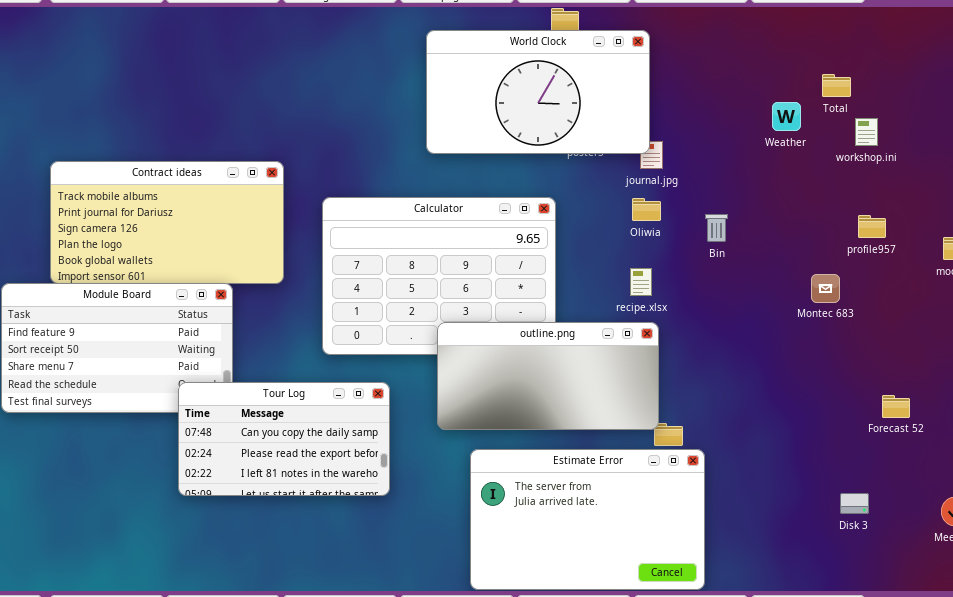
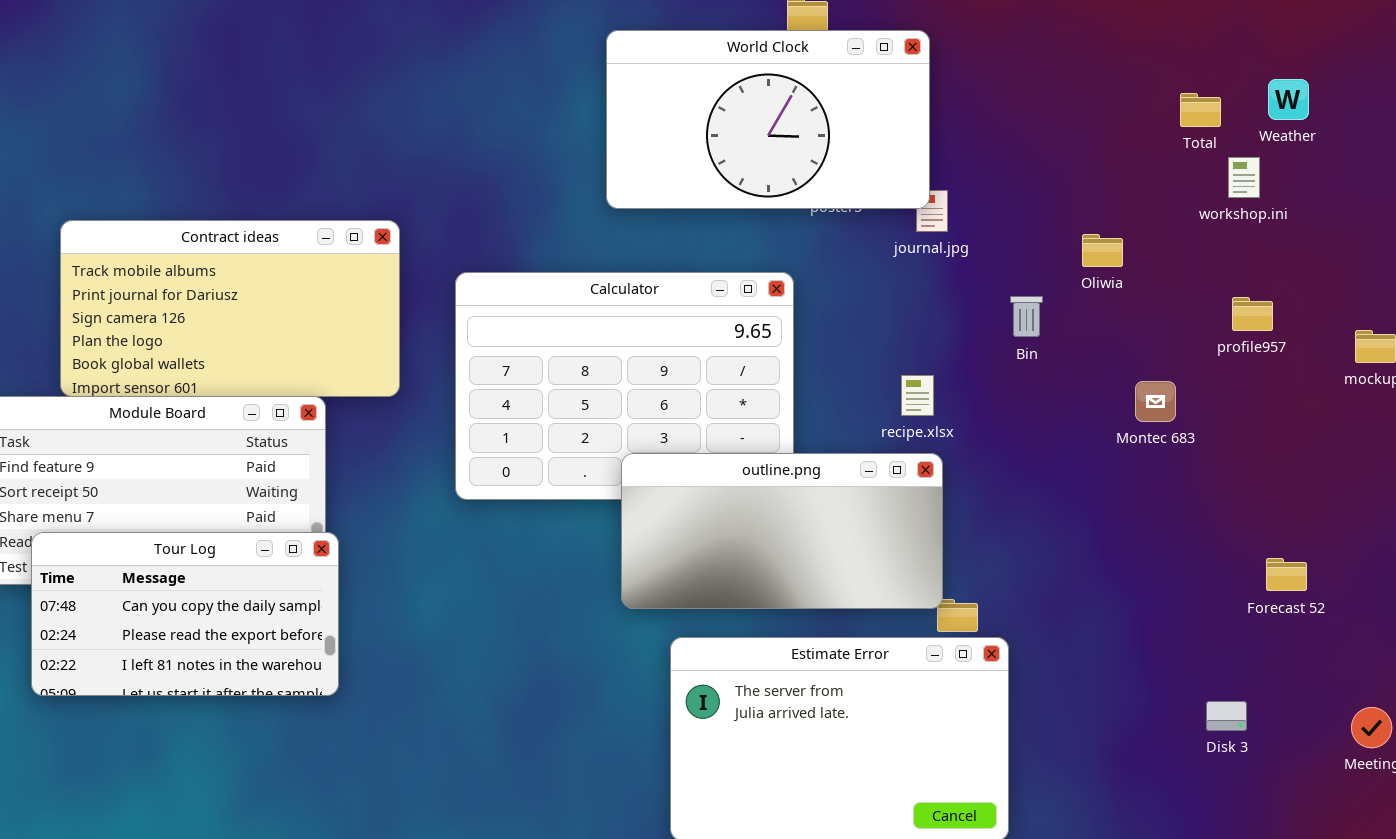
Weather: [772,102,801,131] -> [1268,79,1309,120], moved
Oliwia: [632,198,661,221] -> [1082,234,1123,267], moved
Montec 683: [811,274,840,303] -> [1135,381,1176,422], moved
Tour Log: [178,382,390,496] -> [31,532,339,696], moved

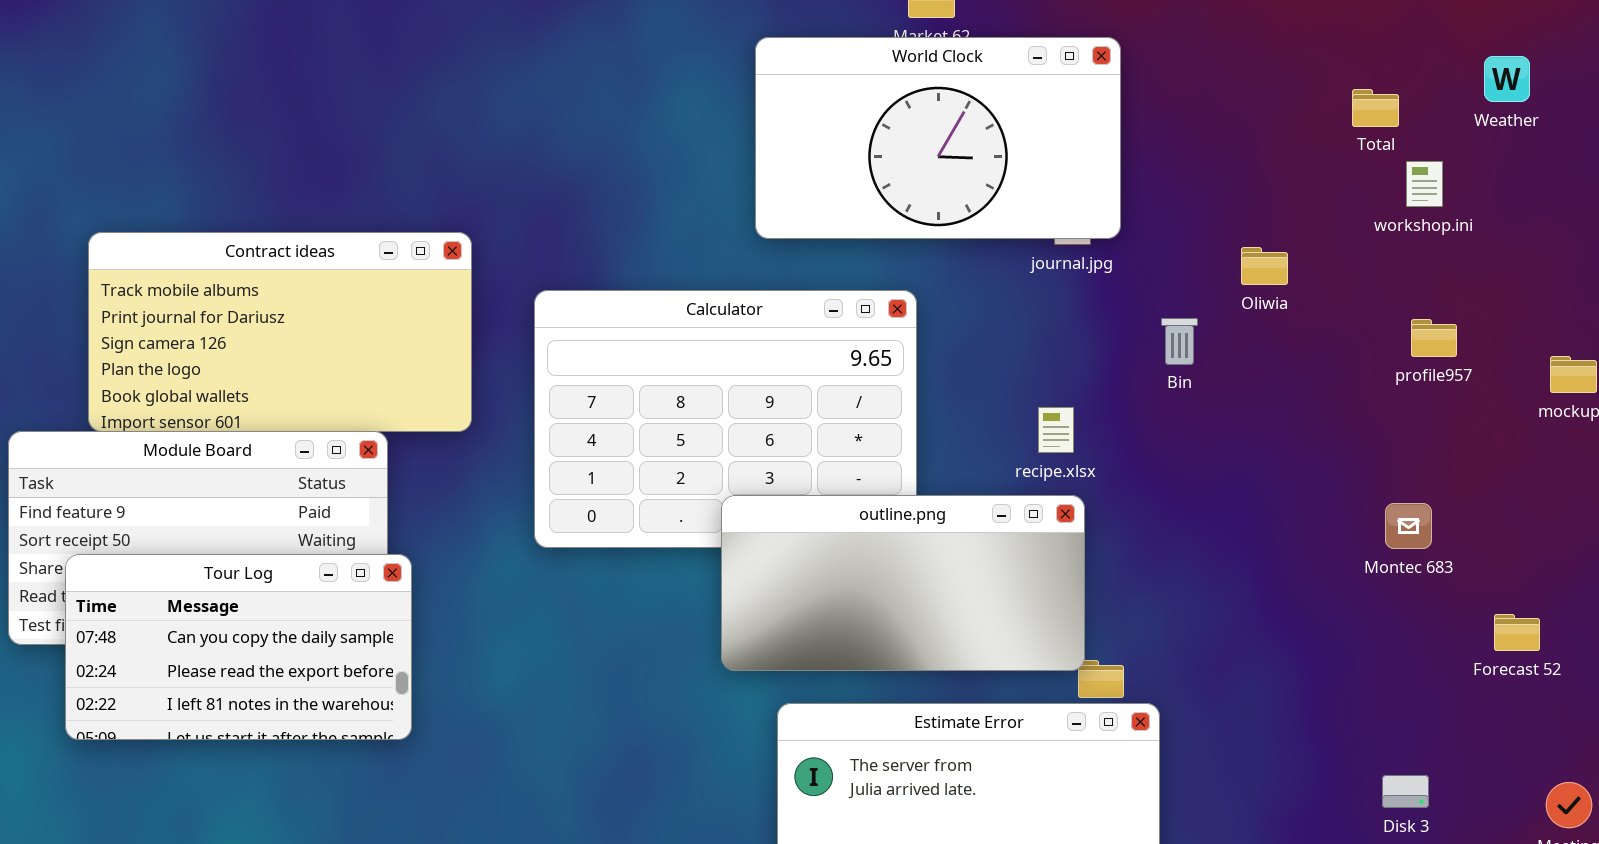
World Clock: [606,30,930,209] -> [755,37,1121,239], moved
Weather: [1268,79,1309,120] -> [1484,56,1530,102], moved
Montec 683: [1135,381,1176,422] -> [1385,503,1432,549], moved
Tour Log: [31,532,339,696] -> [65,554,412,740], moved
Forecast 52: [1266,558,1307,591] -> [1494,614,1540,651], moved

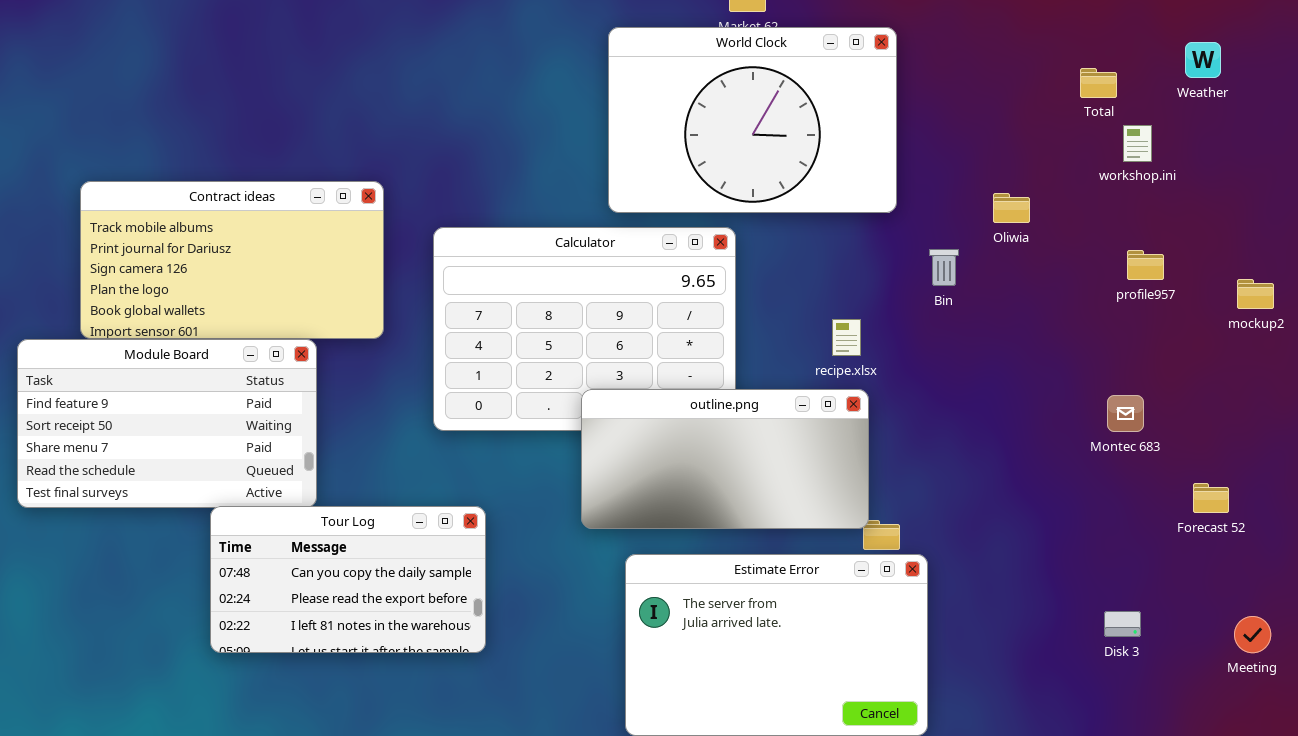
World Clock: [755,37,1121,239] -> [608,27,897,213], resized
Tour Log: [65,554,412,740] -> [210,506,486,653], moved

